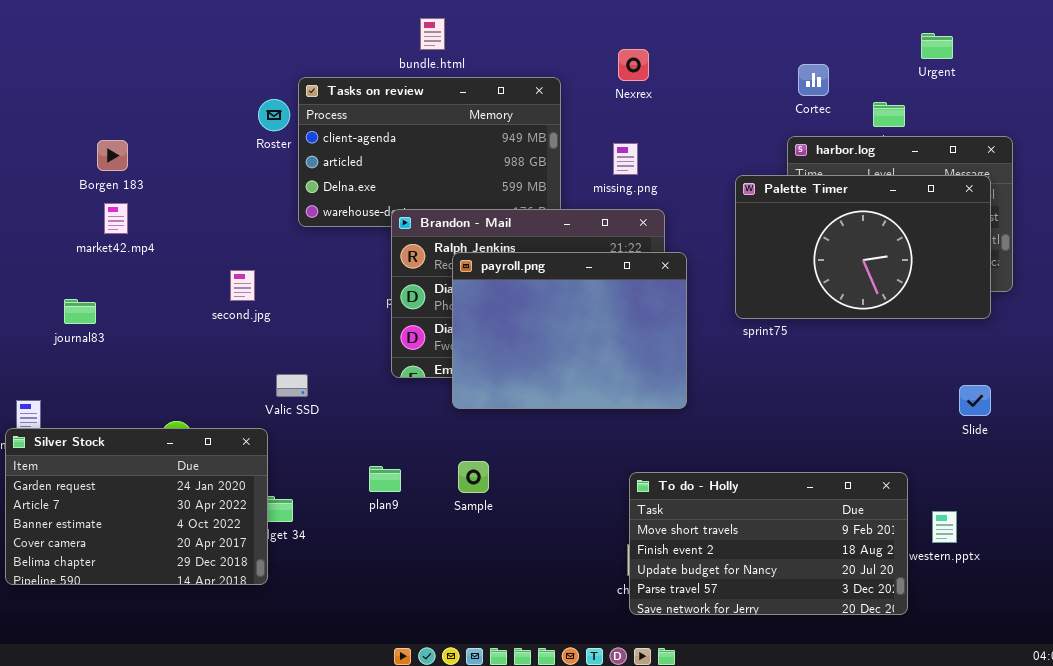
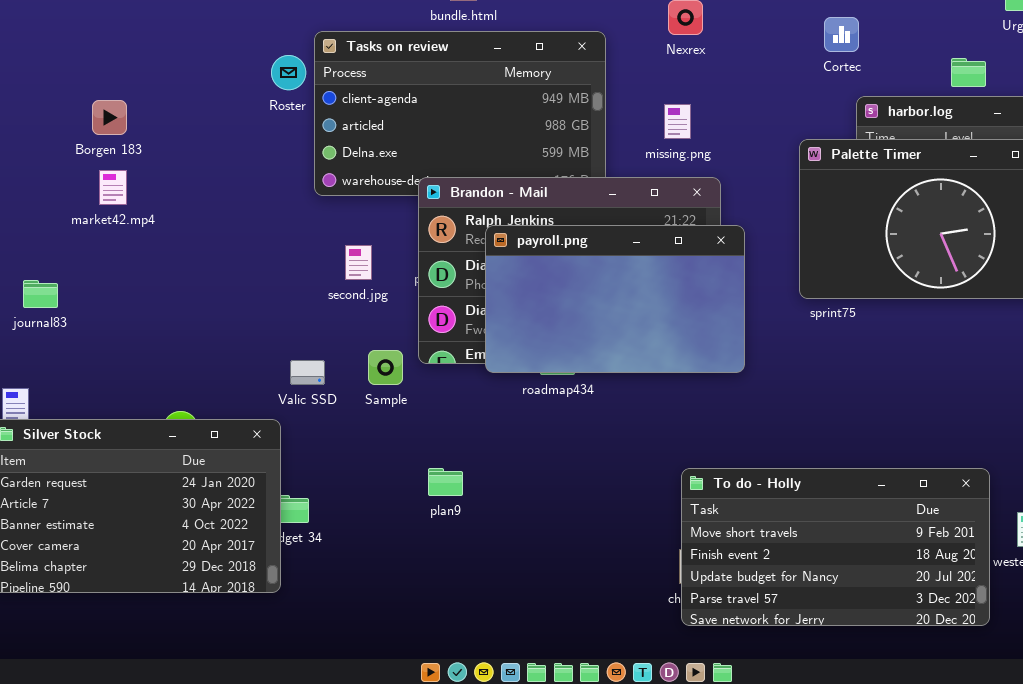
Cortec: [798,64,829,96] -> [824,17,859,52], moved
payroll.png: [452,252,687,409] -> [485,225,745,373], resized
second.jpg: [230,270,255,301] -> [345,245,372,280], moved
journal83: [64,299,96,324] -> [23,280,58,308], moved
Sample: [458,461,489,493] -> [368,350,403,385], moved
plan9: [369,466,401,492] -> [428,468,463,496], moved

